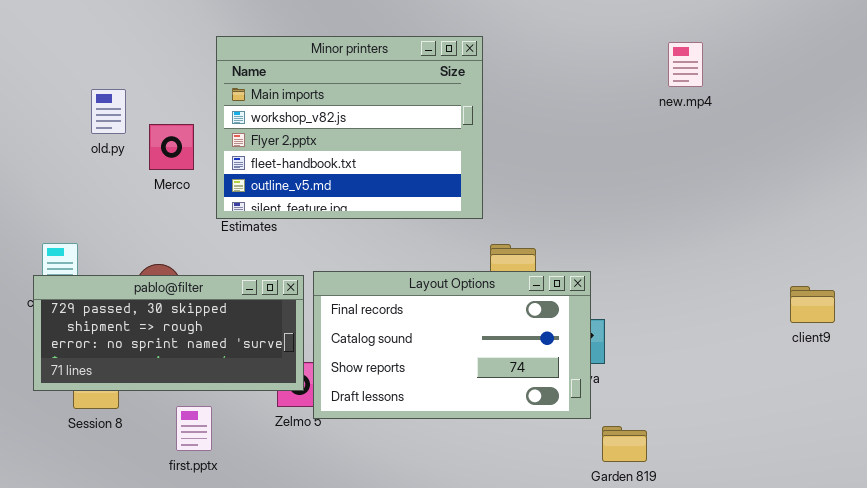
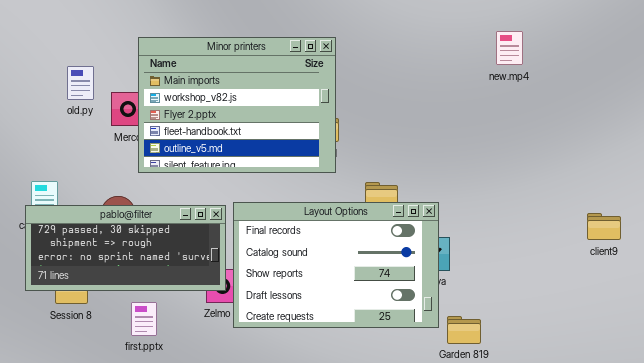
Minor printers: [216,36,483,219] -> [138,37,336,173], moved
Layout Options: [313,271,591,419] -> [233,202,439,328], resized

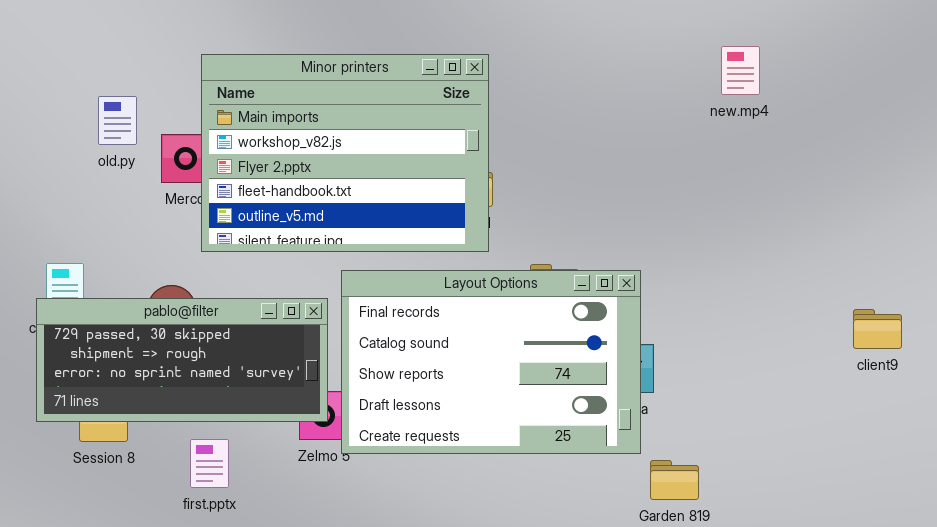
Layout Options: [233,202,439,328] -> [341,270,641,454], moved

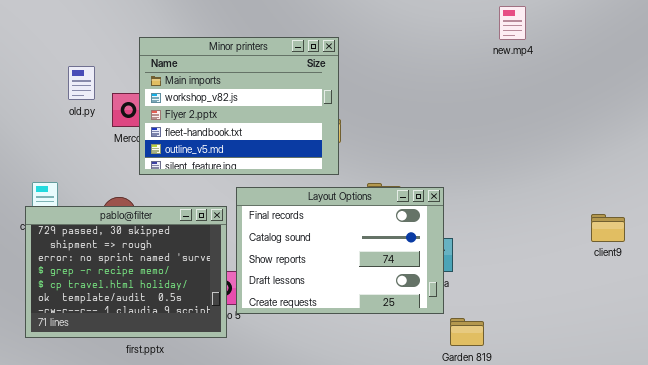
new.mp4: [721,46,760,95] -> [499,6,526,40], moved
pablo@filter: [36,298,328,422] -> [25,206,227,338], resized

